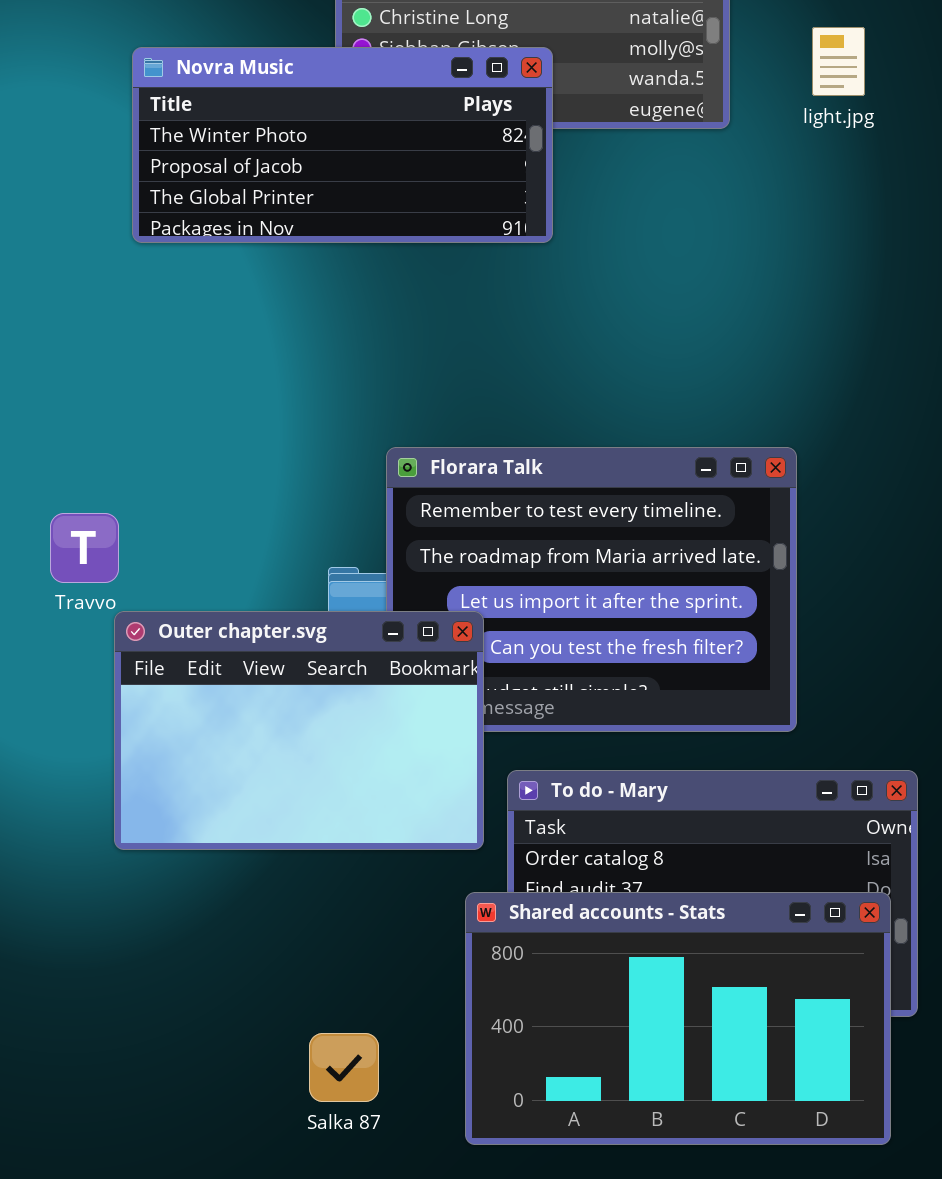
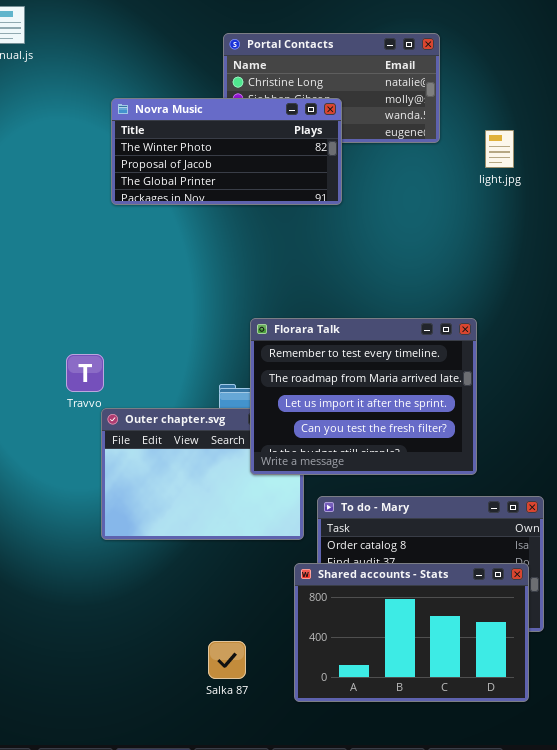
light.jpg: [812,27,865,96] -> [485,130,514,168], moved
Florara Talk: [386,447,797,732] -> [250,318,477,475], raised

